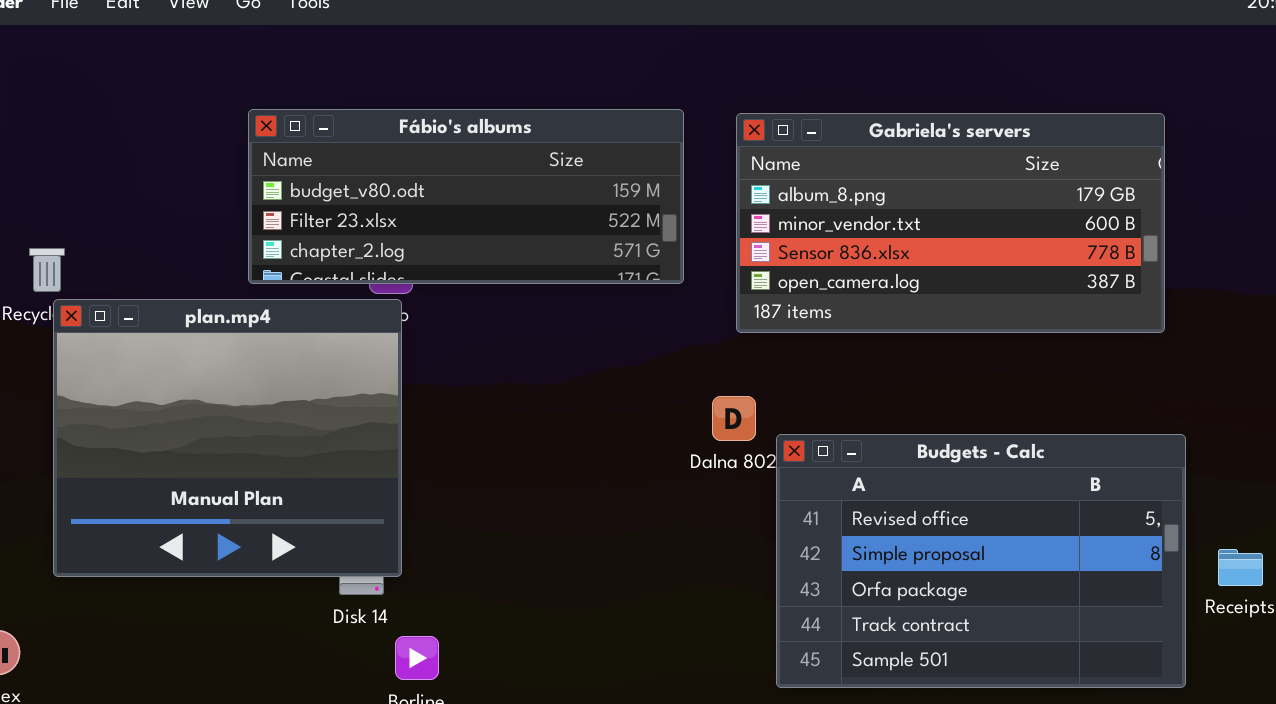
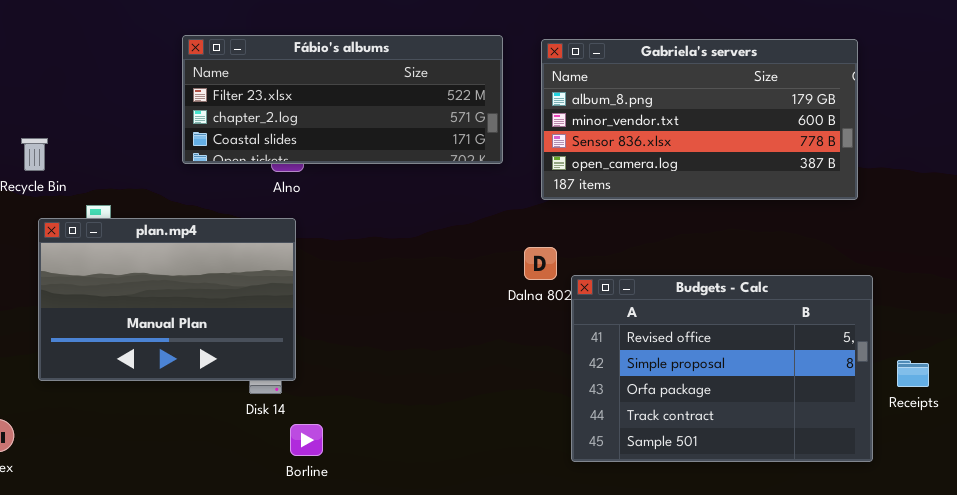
Fábio's albums: [248,109,684,284] -> [182,35,503,164], scrolled down 1 row
plan.mp4: [53,299,402,577] -> [38,218,296,381], resized

